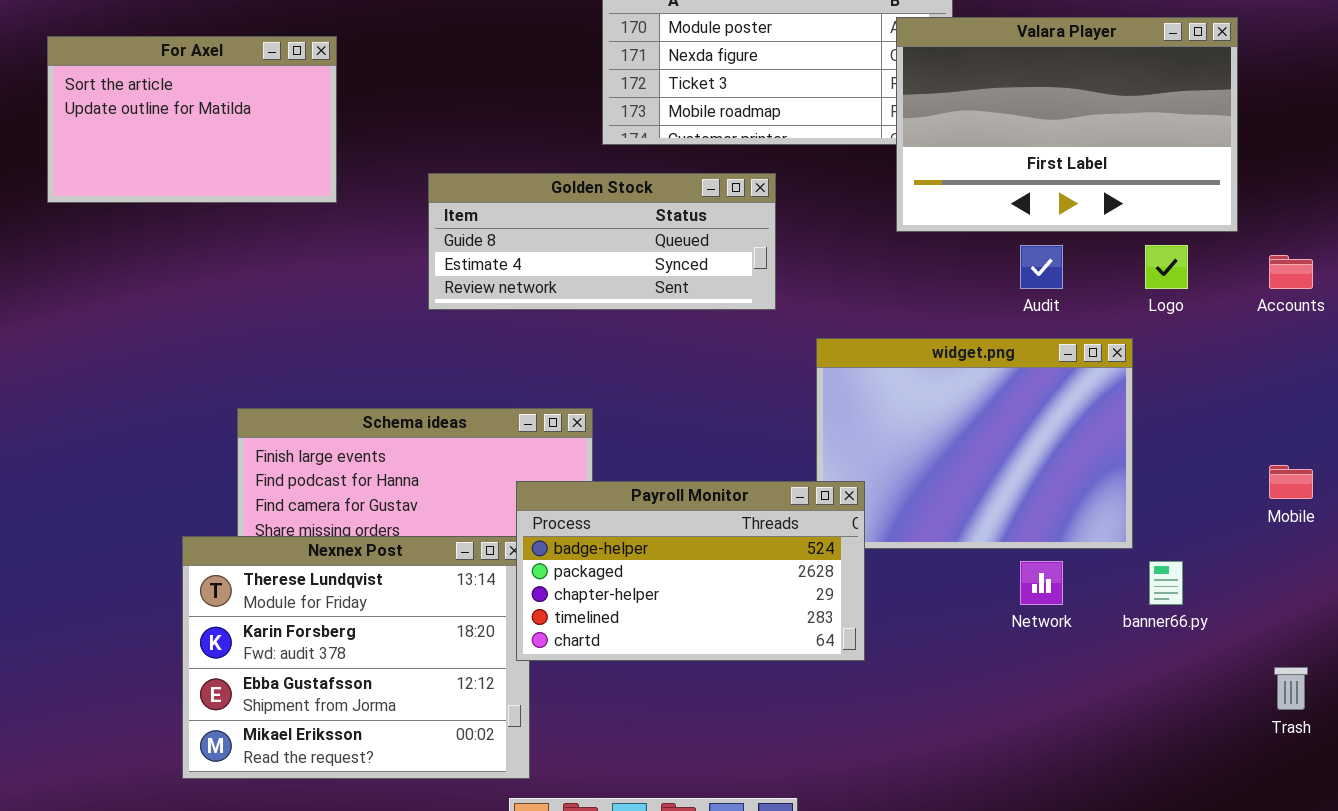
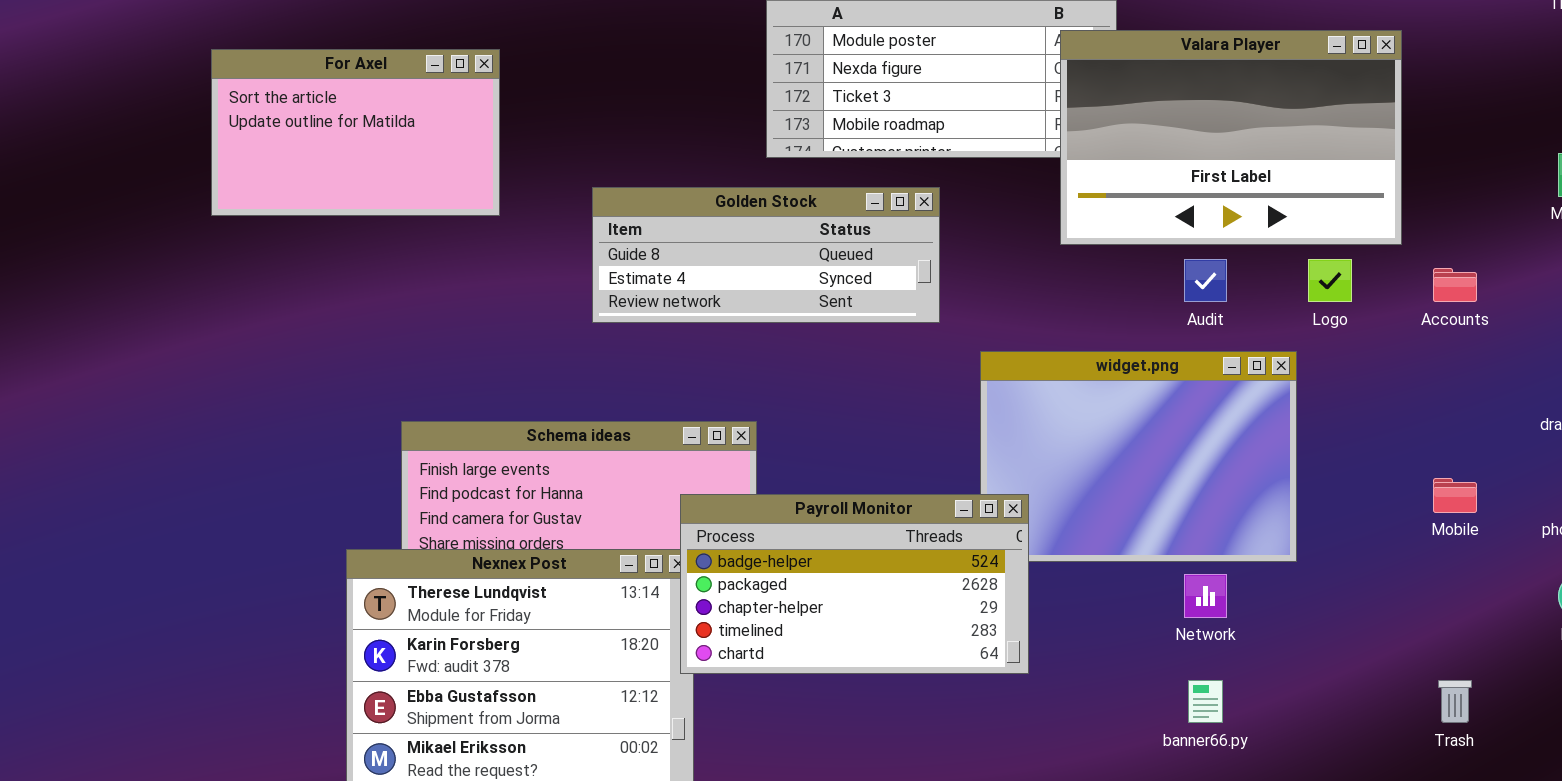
banner66.py: [1149,561,1183,605] -> [1188,680,1223,723], moved

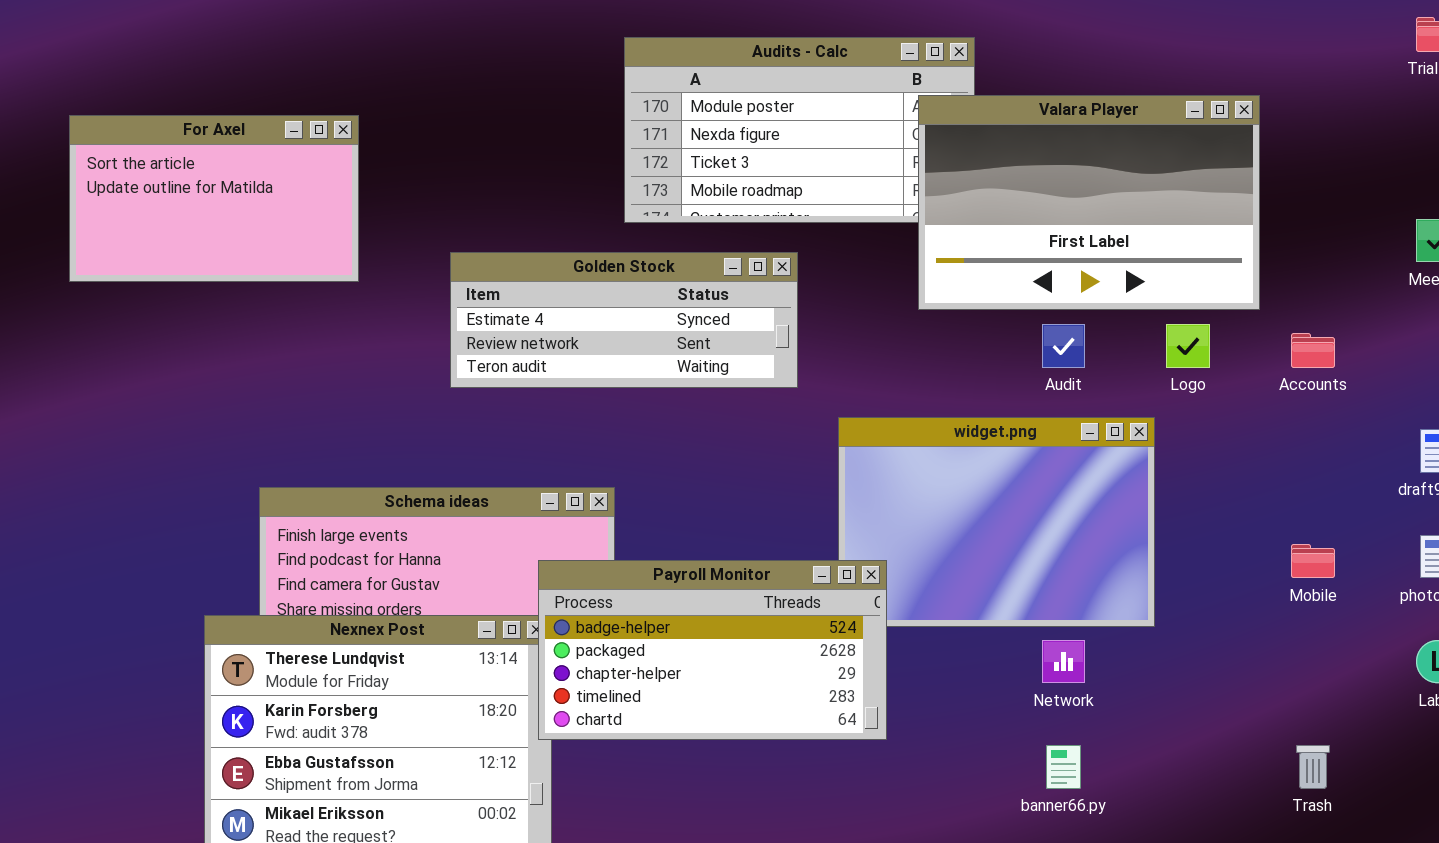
Golden Stock: [592,187,940,323] -> [450,252,798,388], scrolled down 1 row

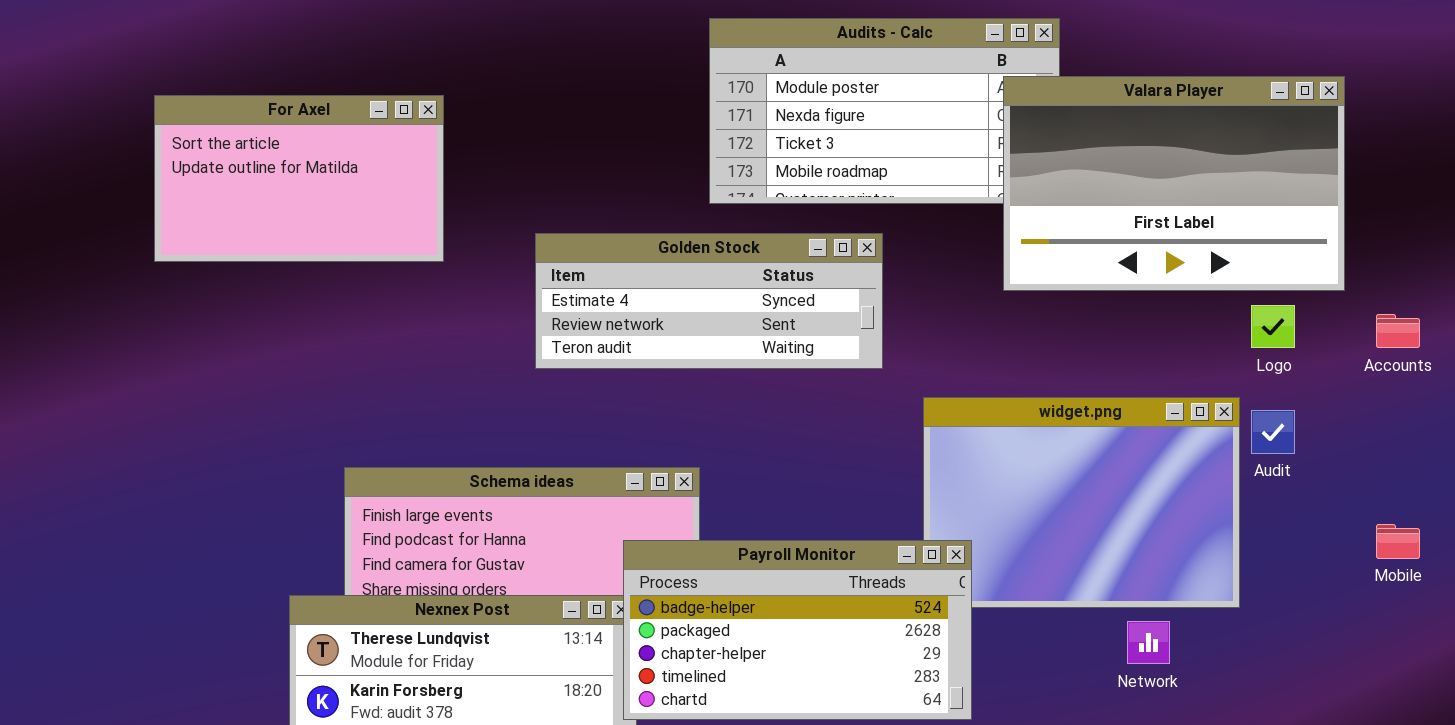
Audit: [1042,324,1085,368] -> [1251,410,1295,454], moved

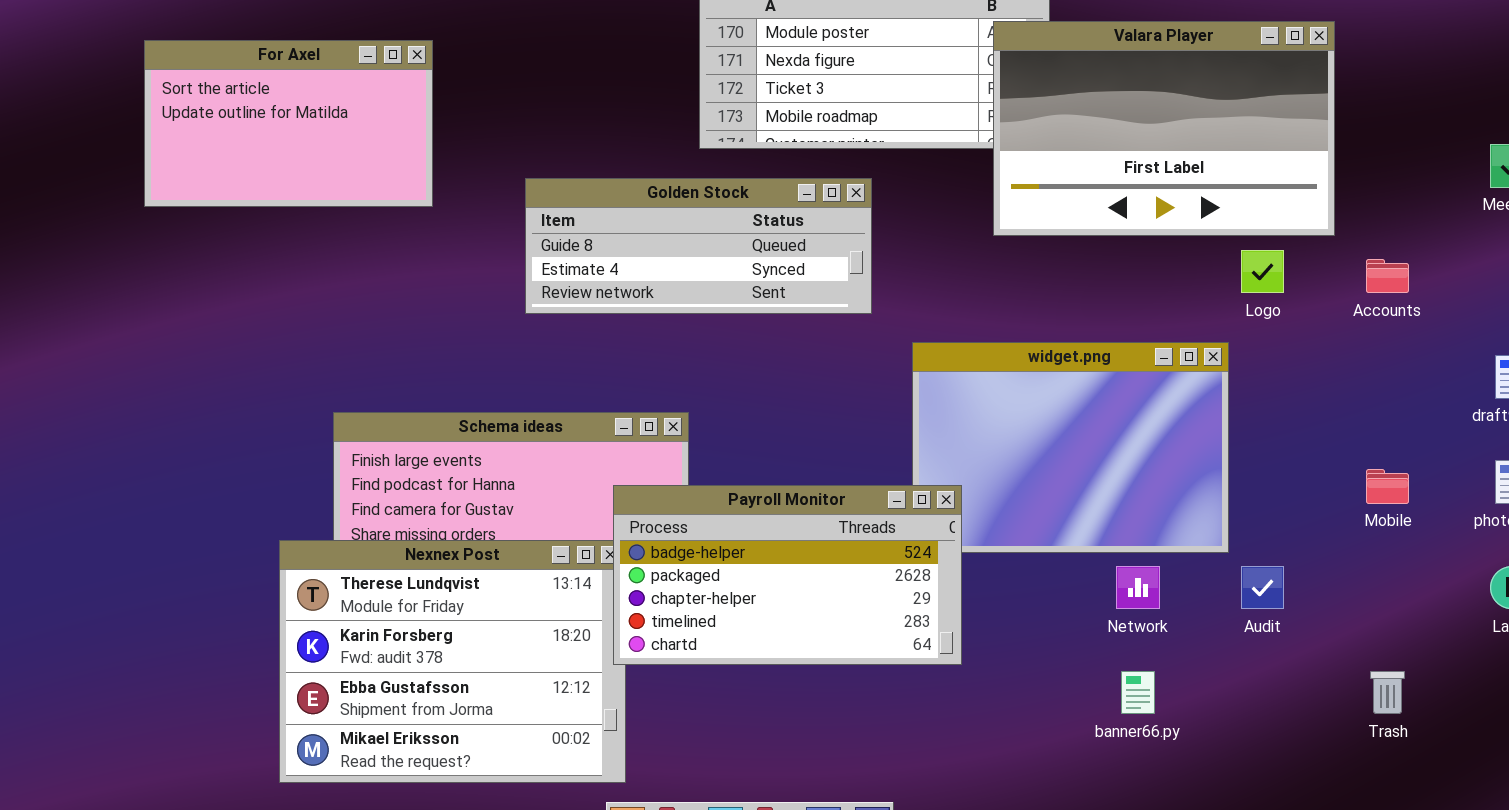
Golden Stock: [535,233,883,369] -> [525,178,872,314], scrolled up 1 row
Audit: [1251,410,1295,454] -> [1241,566,1284,609], moved

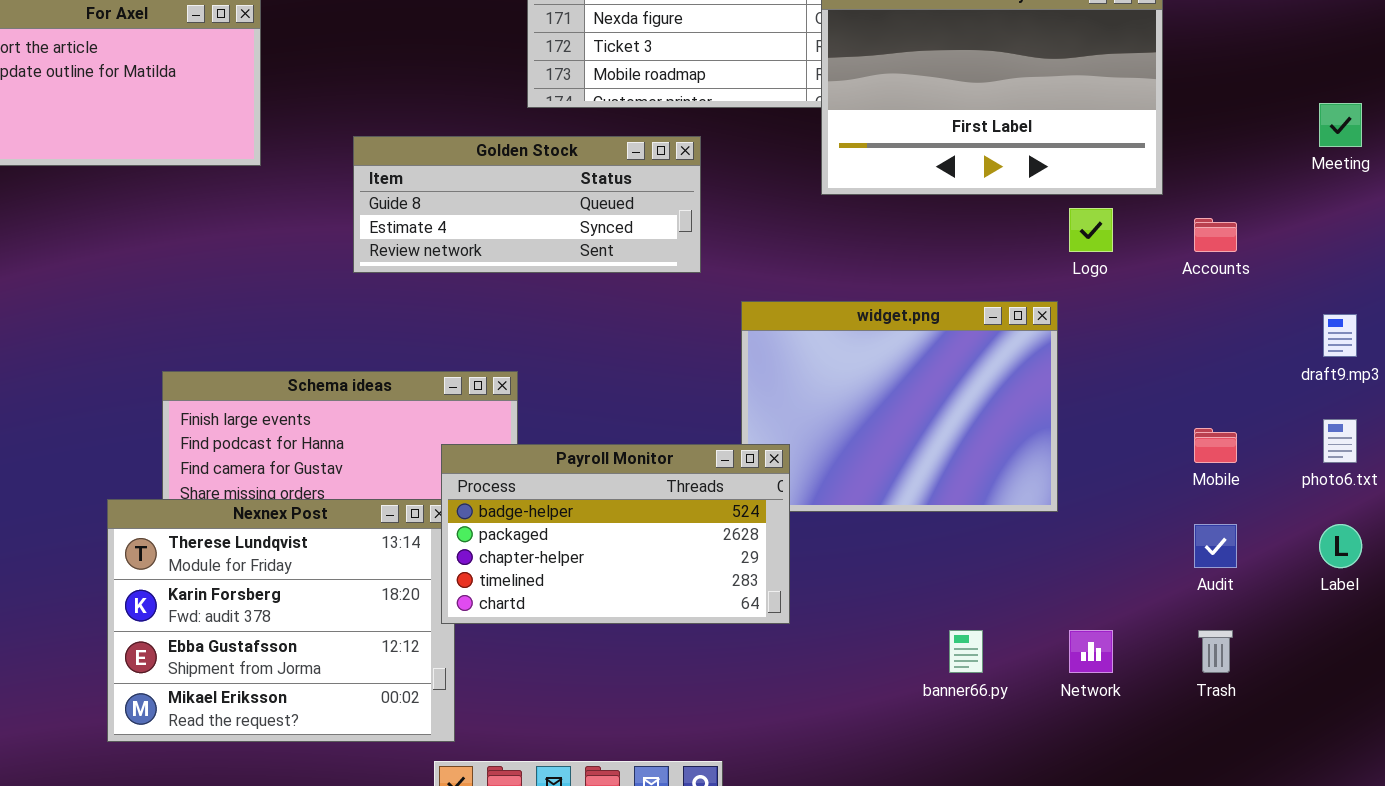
Network: [1116,566,1160,609] -> [1069,630,1113,673], moved
Audit: [1241,566,1284,609] -> [1194,524,1237,568], moved

